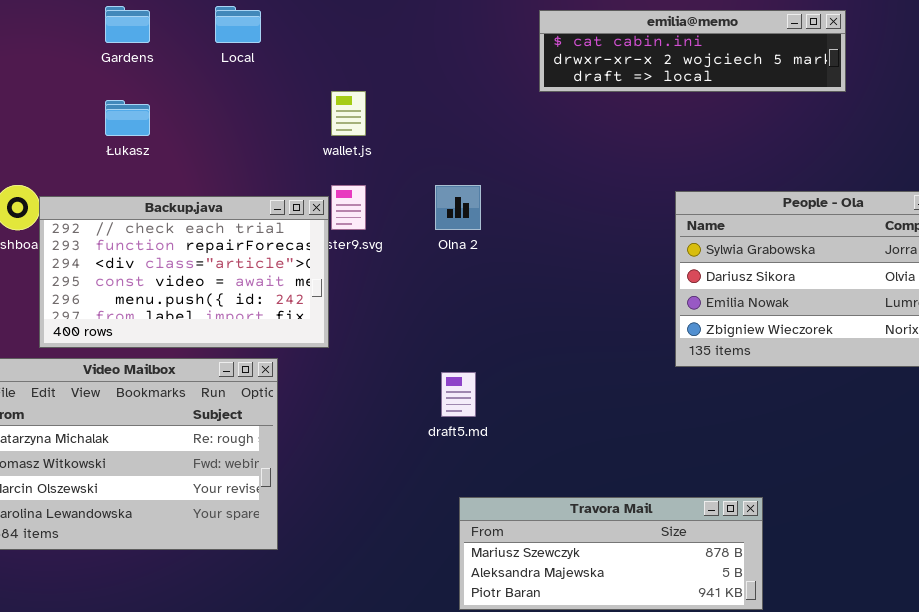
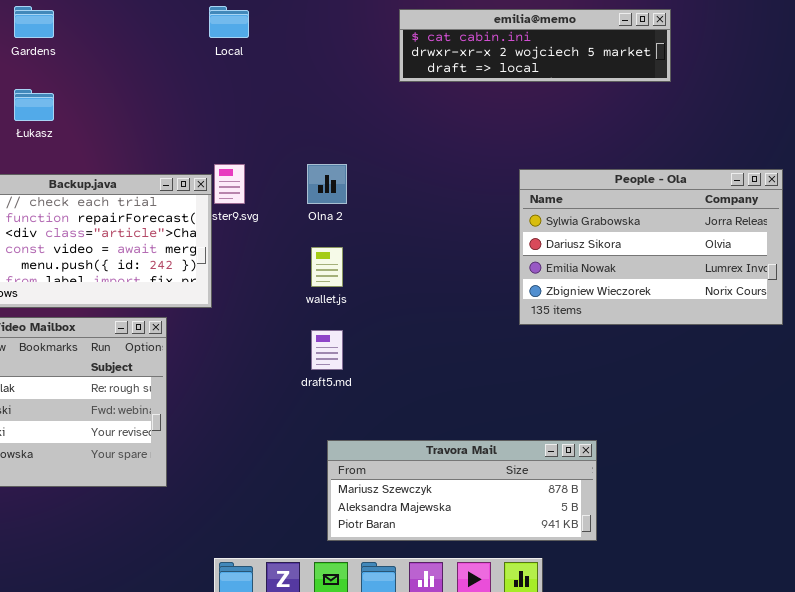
Local: [215,6,261,43] -> [209,6,249,38], moved
wallet.js: [331,91,366,136] -> [311,247,343,287], moved

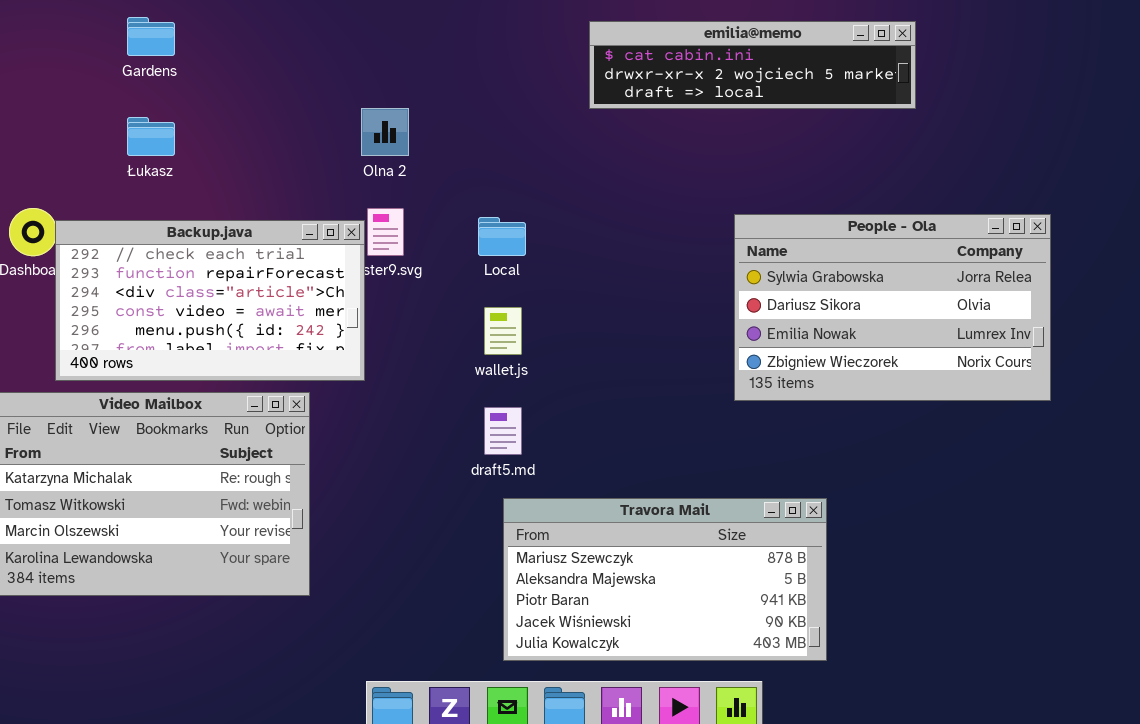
Local: [209,6,249,38] -> [478,217,526,256], moved
Olna 2: [307,164,347,204] -> [361,108,409,156], moved
Travora Mail: [327,440,597,541] -> [503,498,827,661], resized

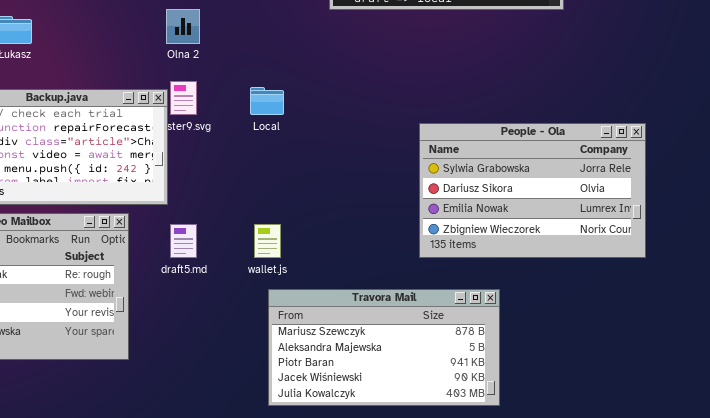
People - Ola: [734,214,1051,401] -> [419,123,646,258], moved
wallet.js: [484,307,522,355] -> [254,224,281,258], moved
draft5.md: [484,407,522,455] -> [170,224,197,258], moved

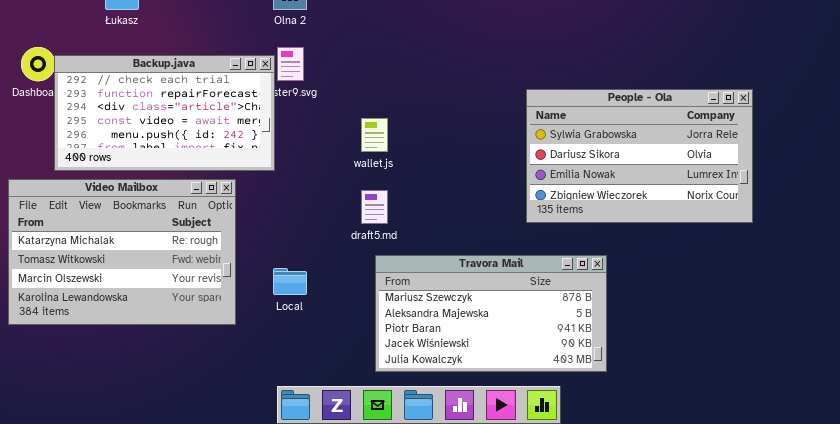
Local: [250,87,284,115] -> [273,268,307,295], moved
draft5.md: [170,224,197,258] -> [361,190,388,224], moved
wallet.js: [254,224,281,258] -> [361,118,388,152], moved

